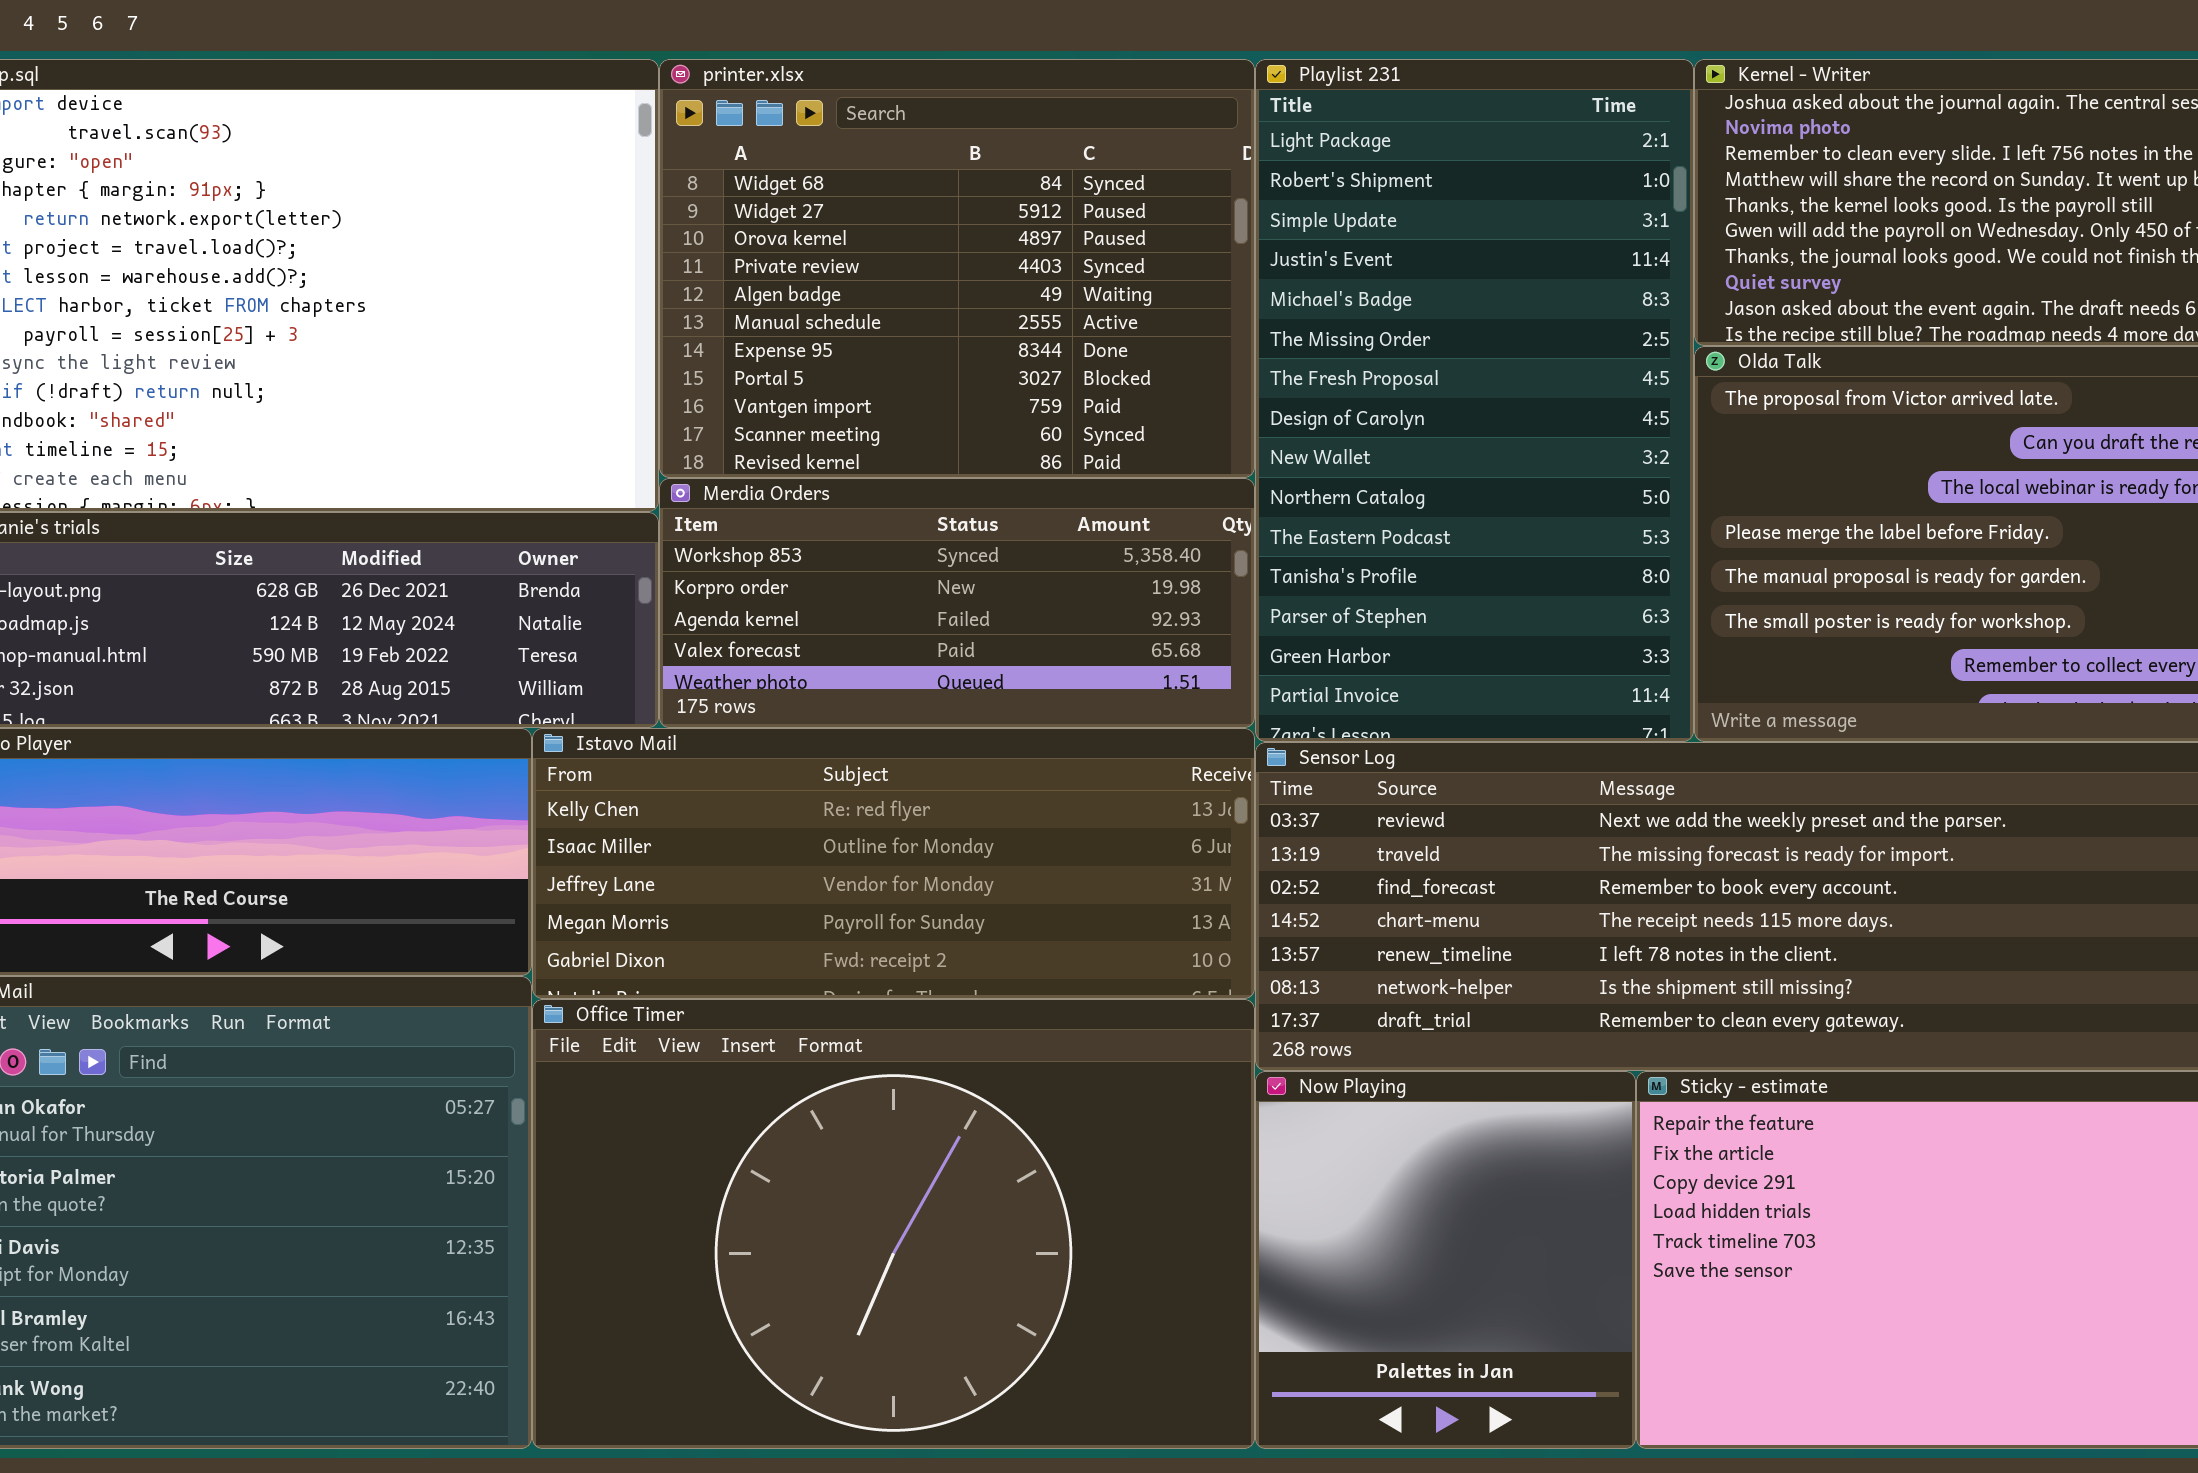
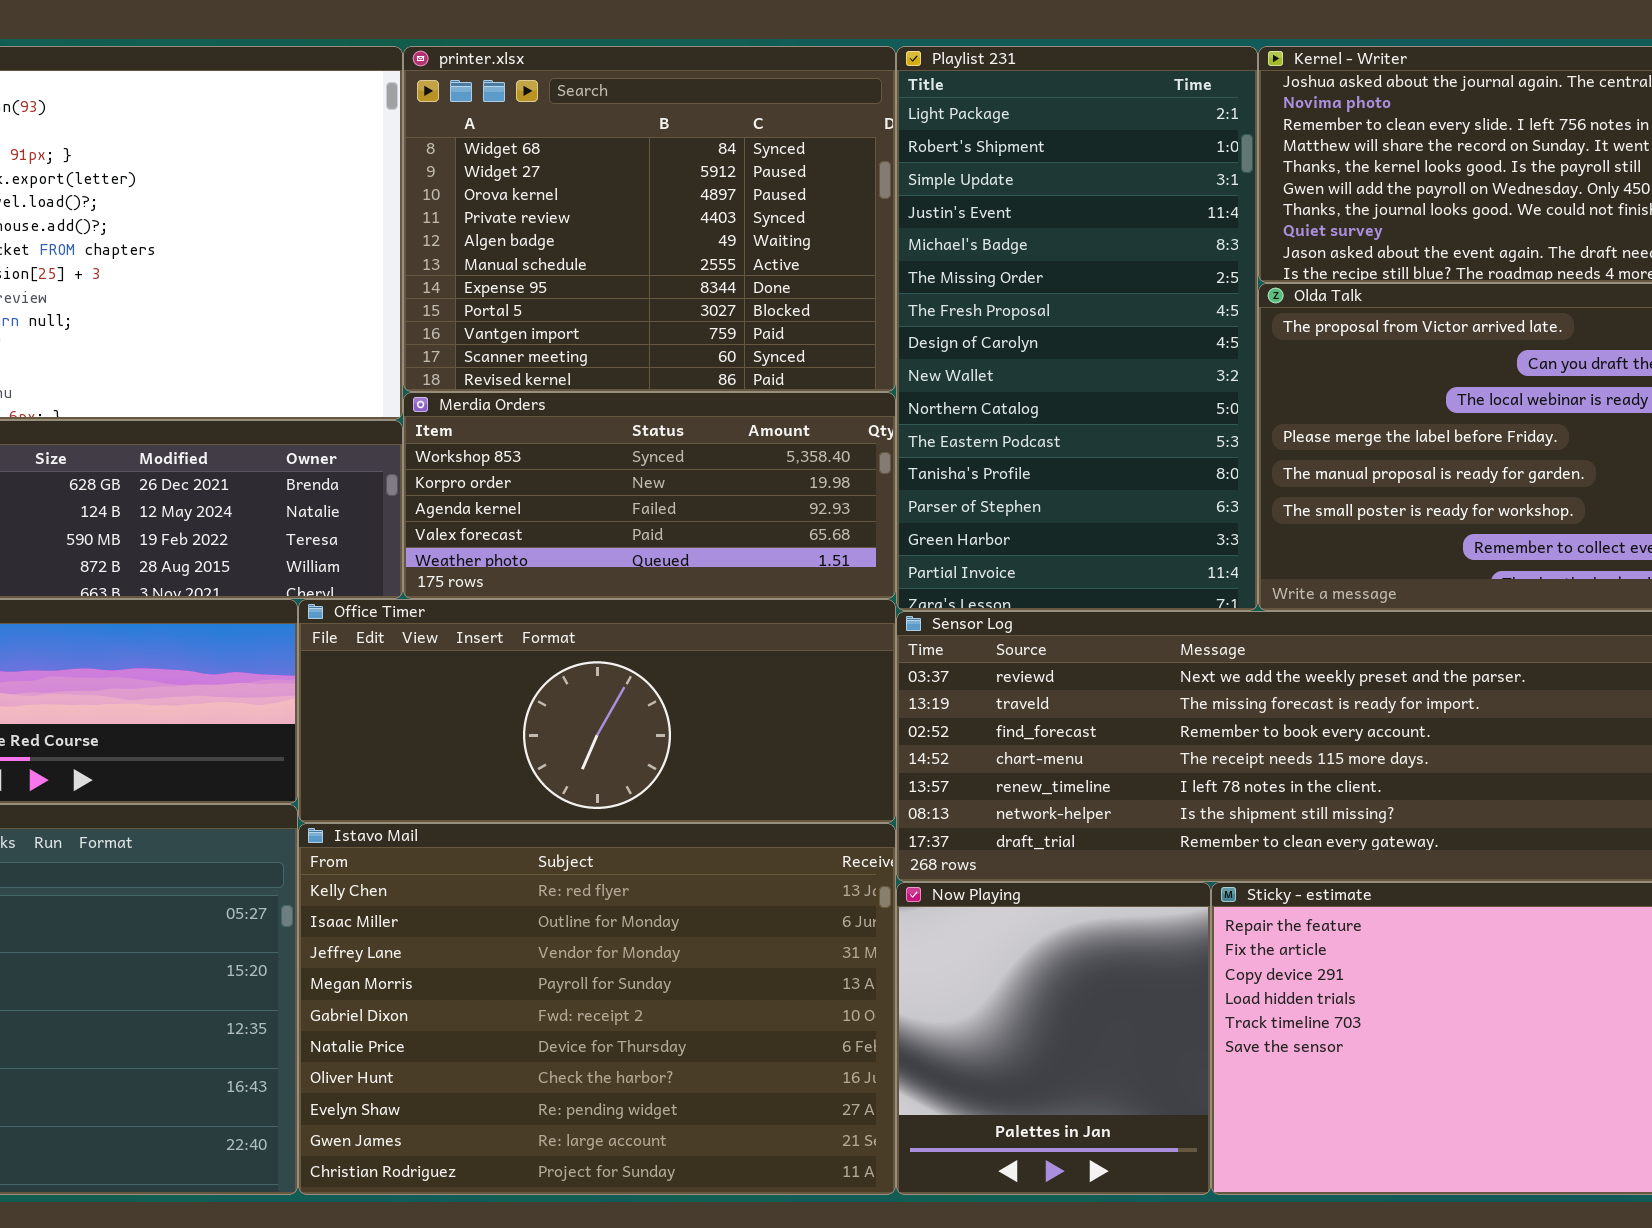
Istavo Mail: [532,728,1255,999] -> [298,823,896,1195], moved, resized
Office Timer: [532,999,1255,1449] -> [298,599,896,823], moved, resized

